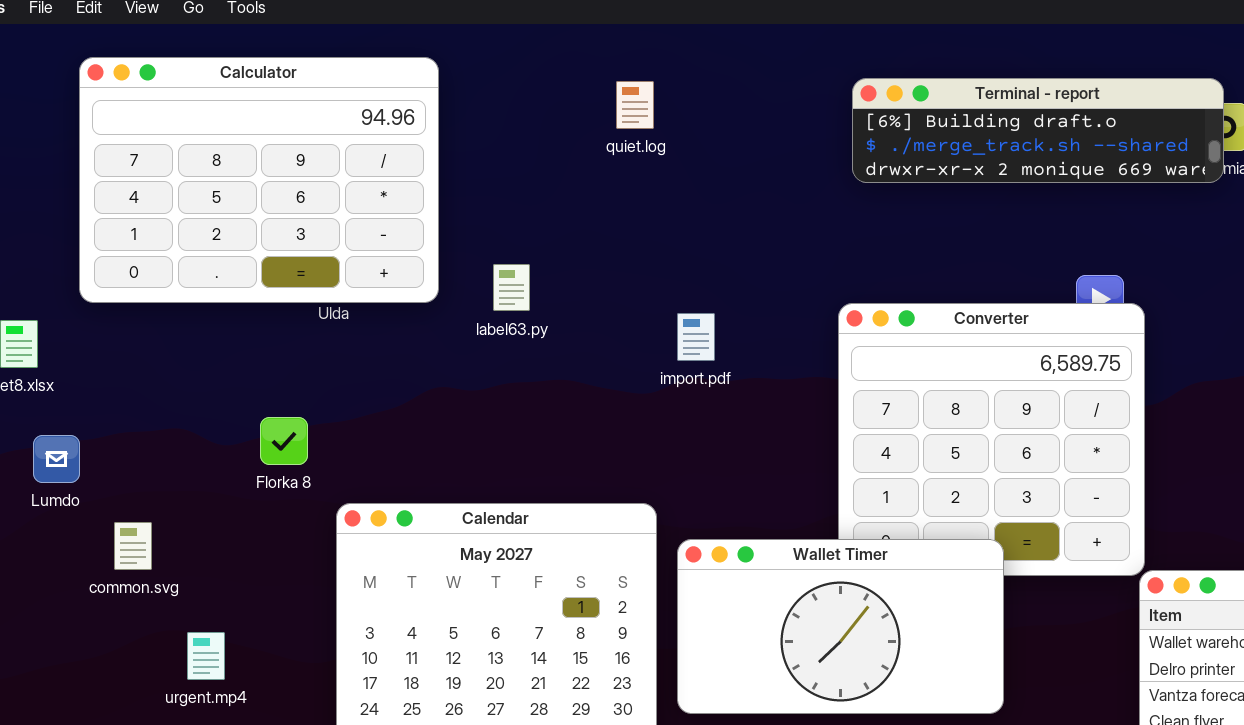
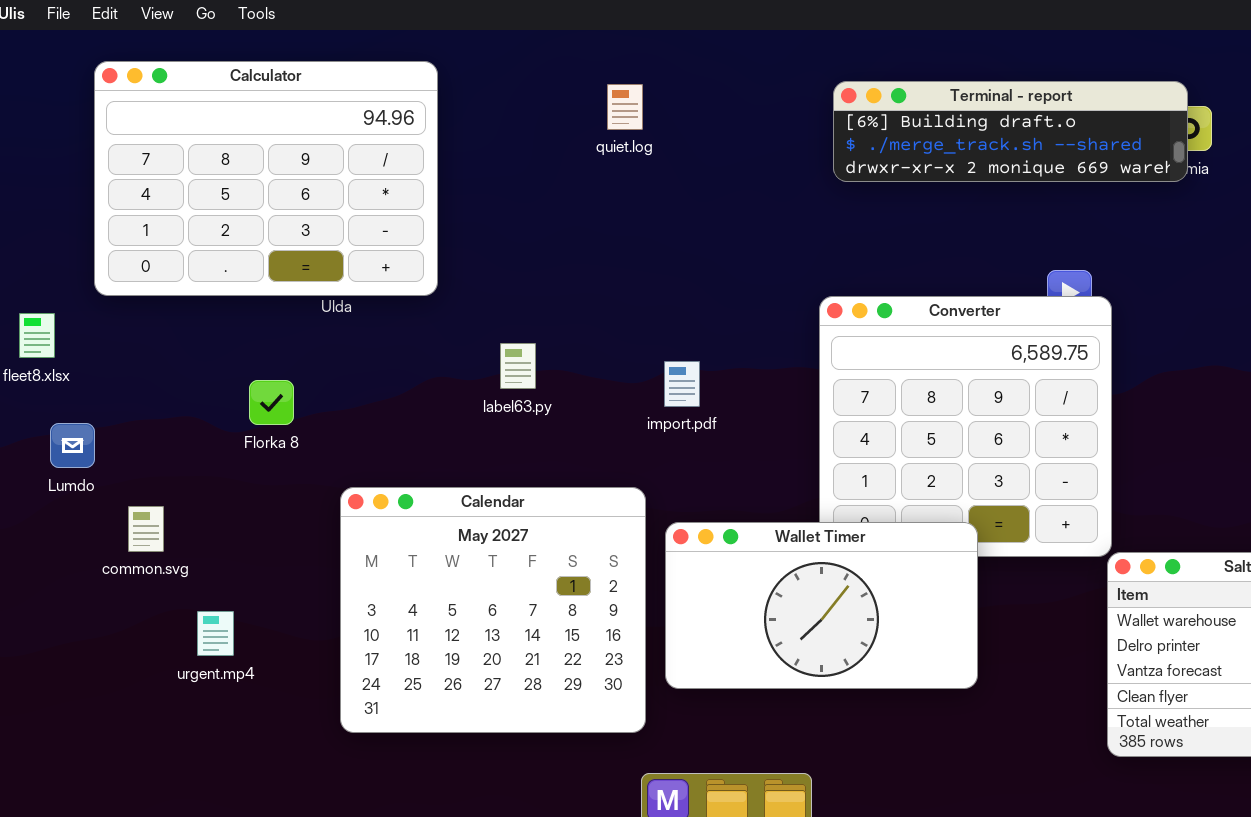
label63.py: [493,264,530,311] -> [500,343,536,389], moved
import.pdf: [677,313,715,361] -> [664,361,700,407], moved
Florka 8: [260,417,308,465] -> [249,380,294,425], moved

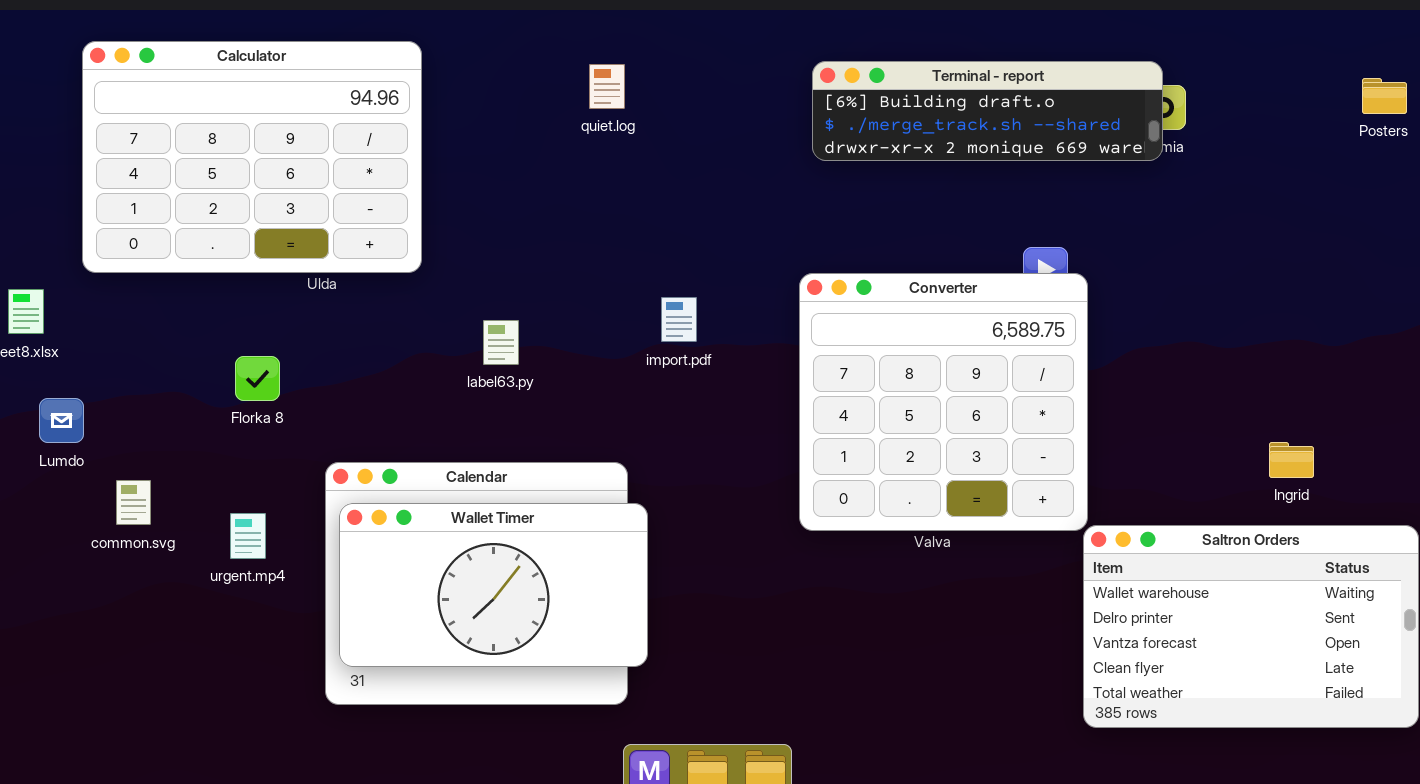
import.pdf: [664,361,700,407] -> [661,297,697,342], moved
Wallet Timer: [665,522,978,689] -> [339,503,648,667], moved
urgent.mp4: [197,611,234,656] -> [230,513,266,559], moved

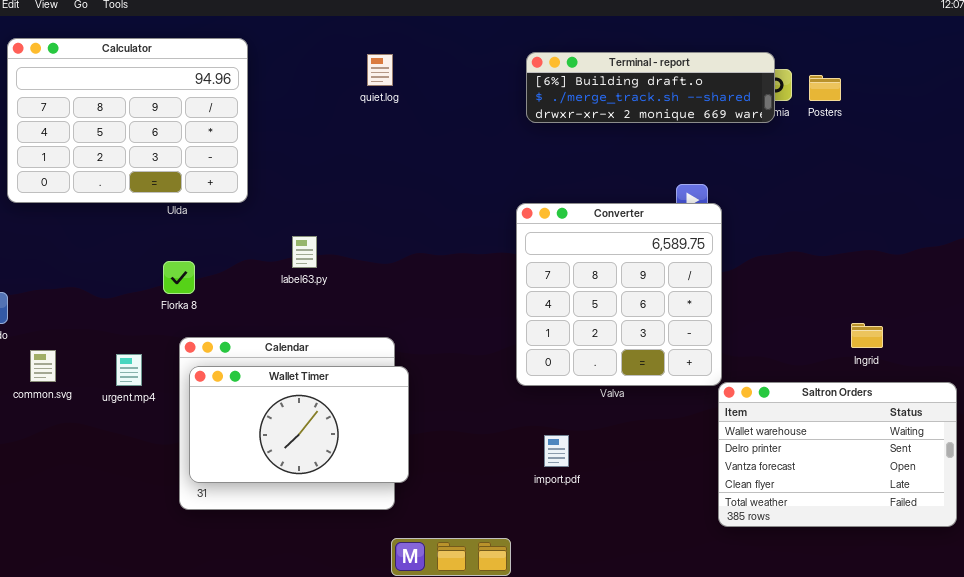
Posters: [1362,78,1407,114] -> [809,75,841,101], moved
import.pdf: [661,297,697,342] -> [544,435,569,467], moved
Florka 8: [235,356,280,401] -> [163,261,195,294], moved
urgent.mp4: [230,513,266,559] -> [116,354,142,386], moved

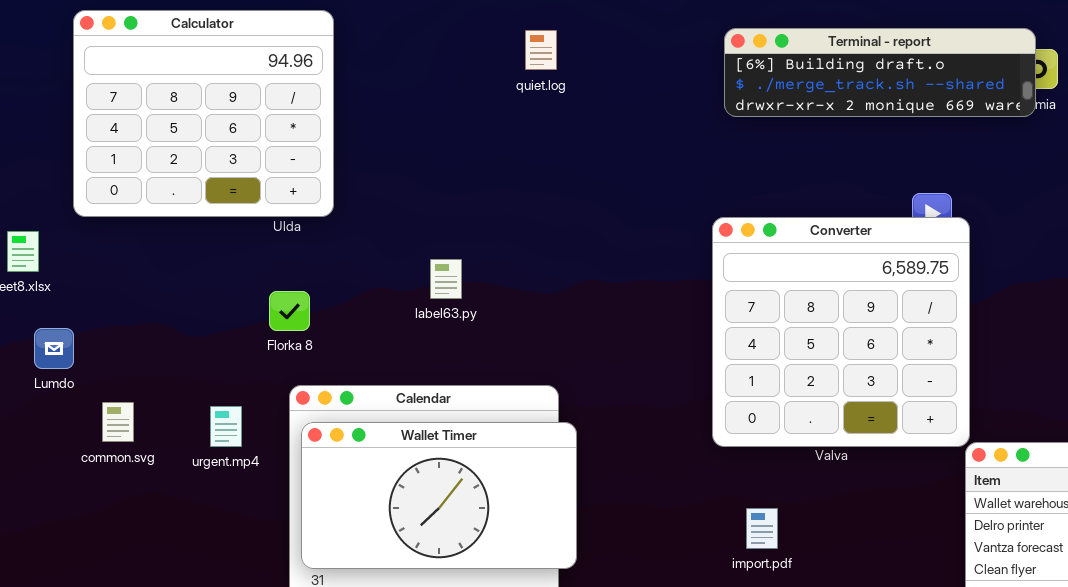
Calculator: [7,38,248,203] -> [73,10,334,217], resized

